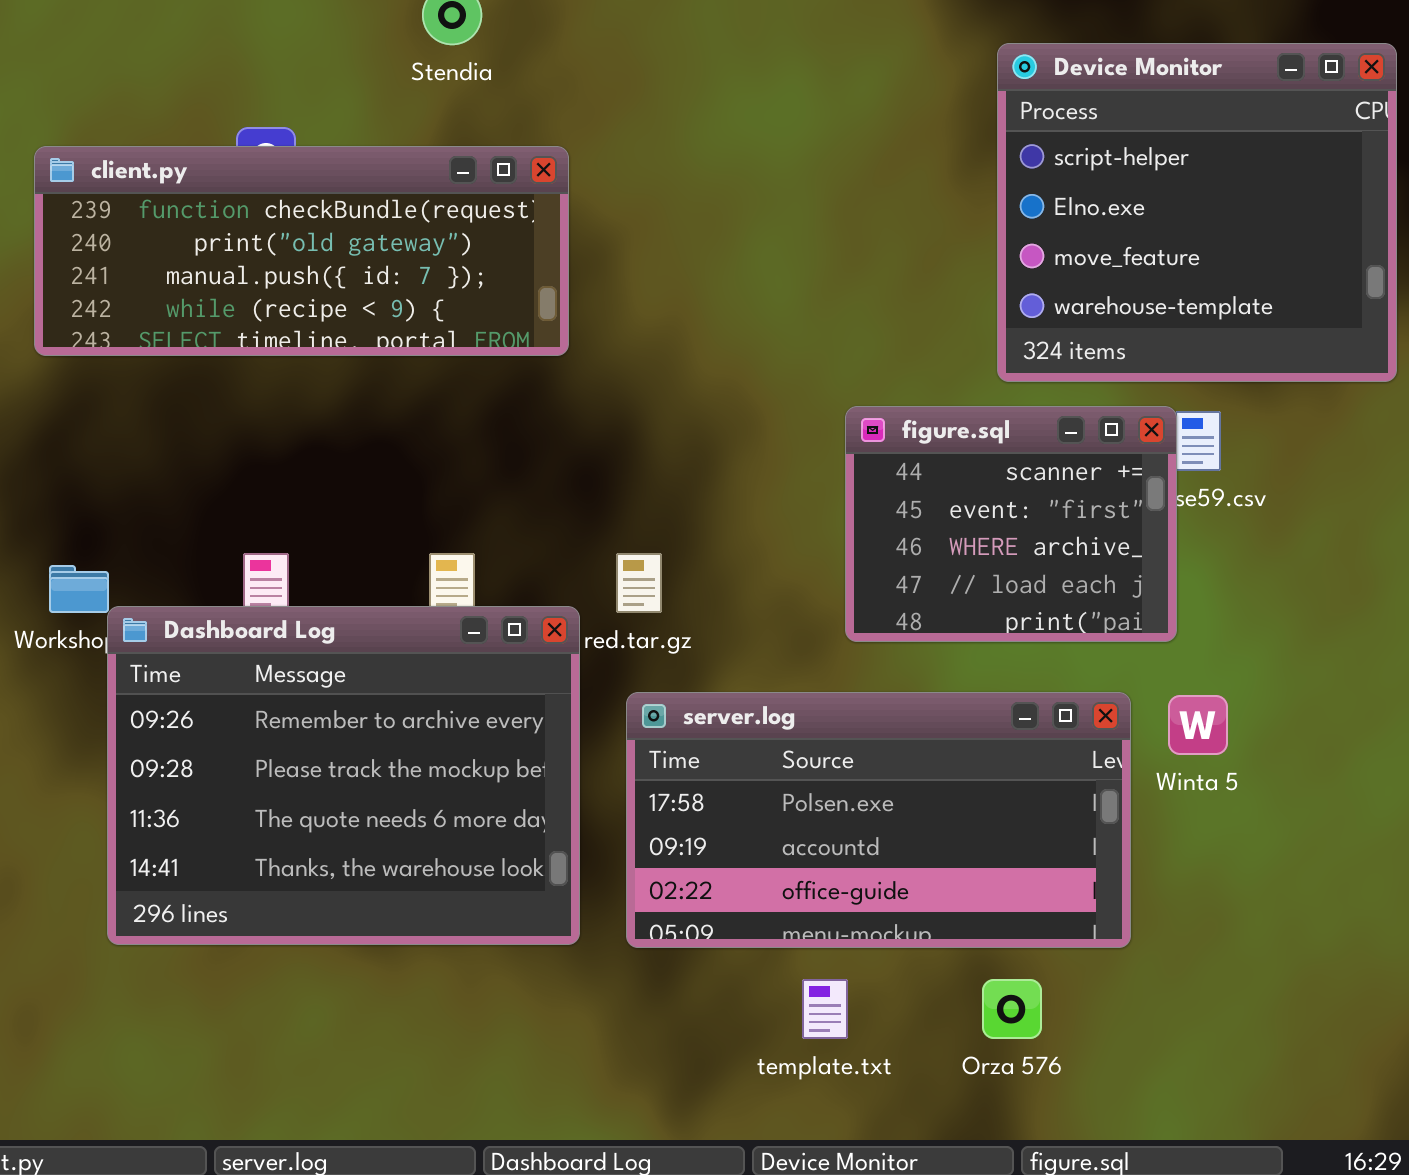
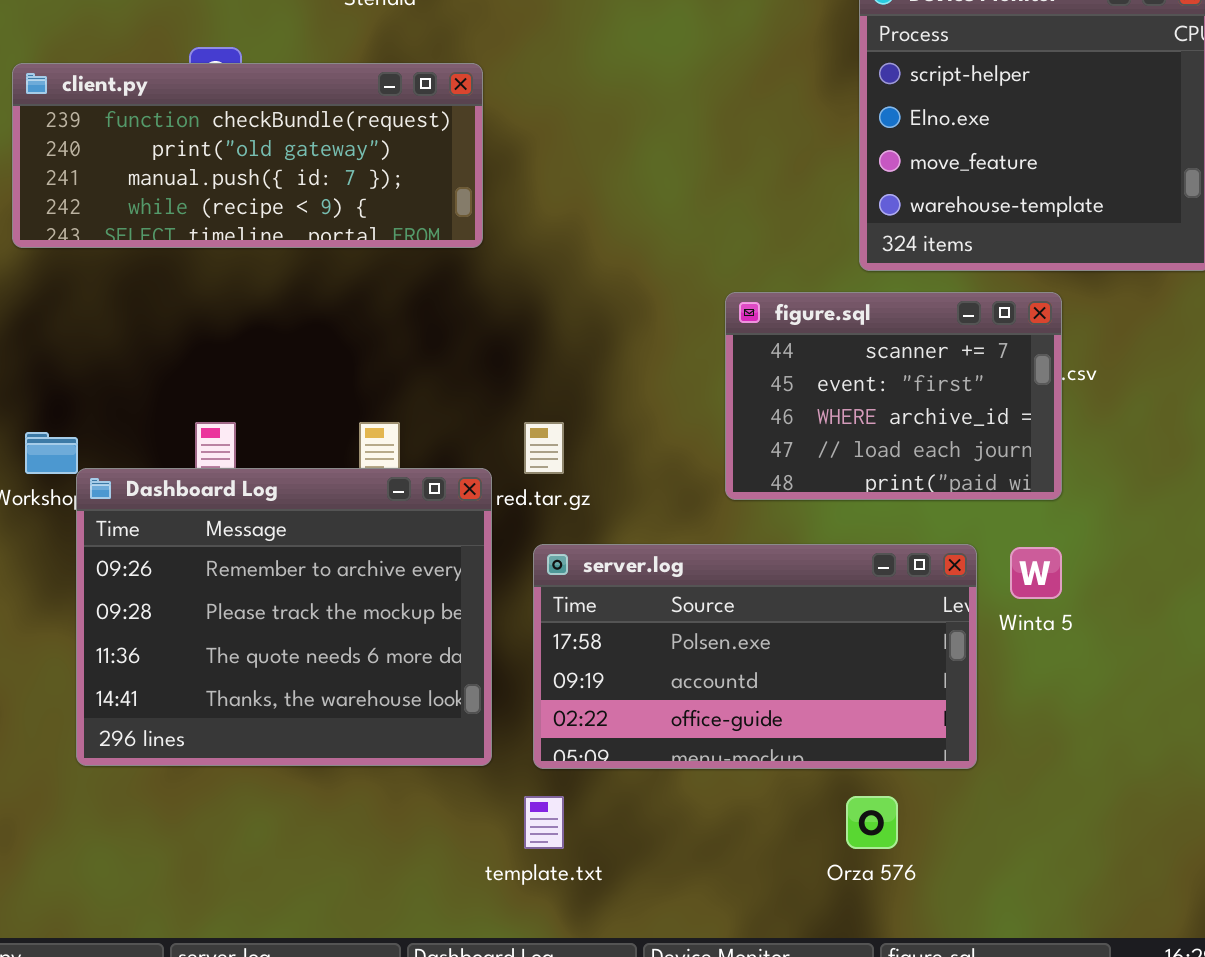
figure.sql: [845,406,1177,642] -> [725,292,1062,500], resized
template.txt: [802,979,848,1039] -> [524,796,564,849], moved

